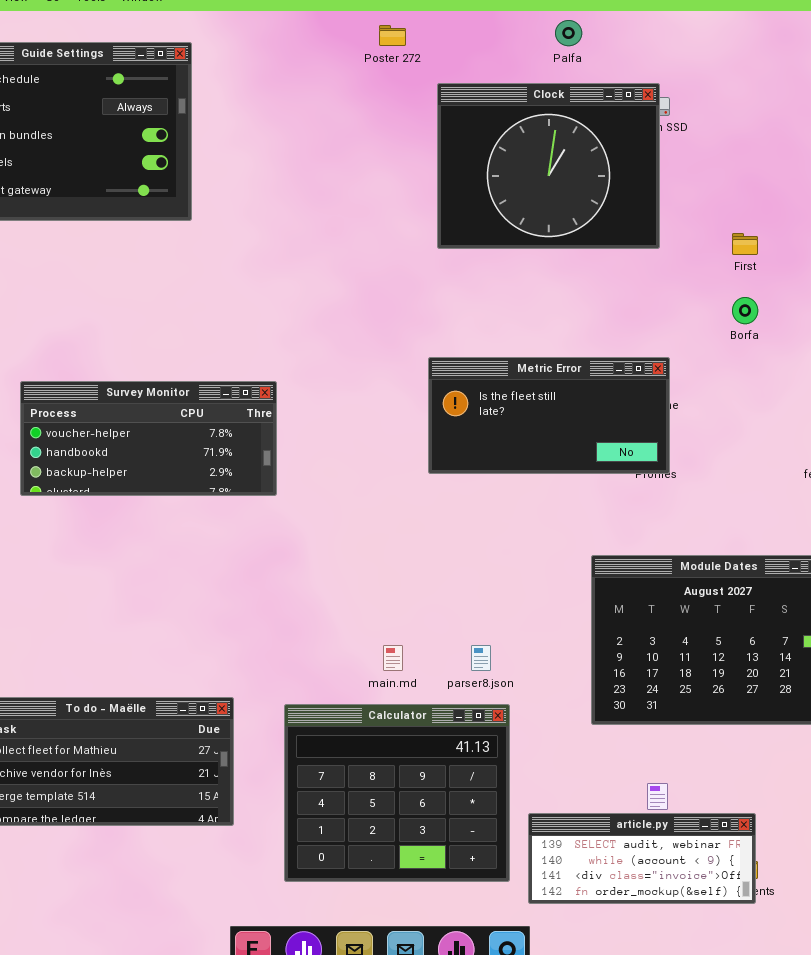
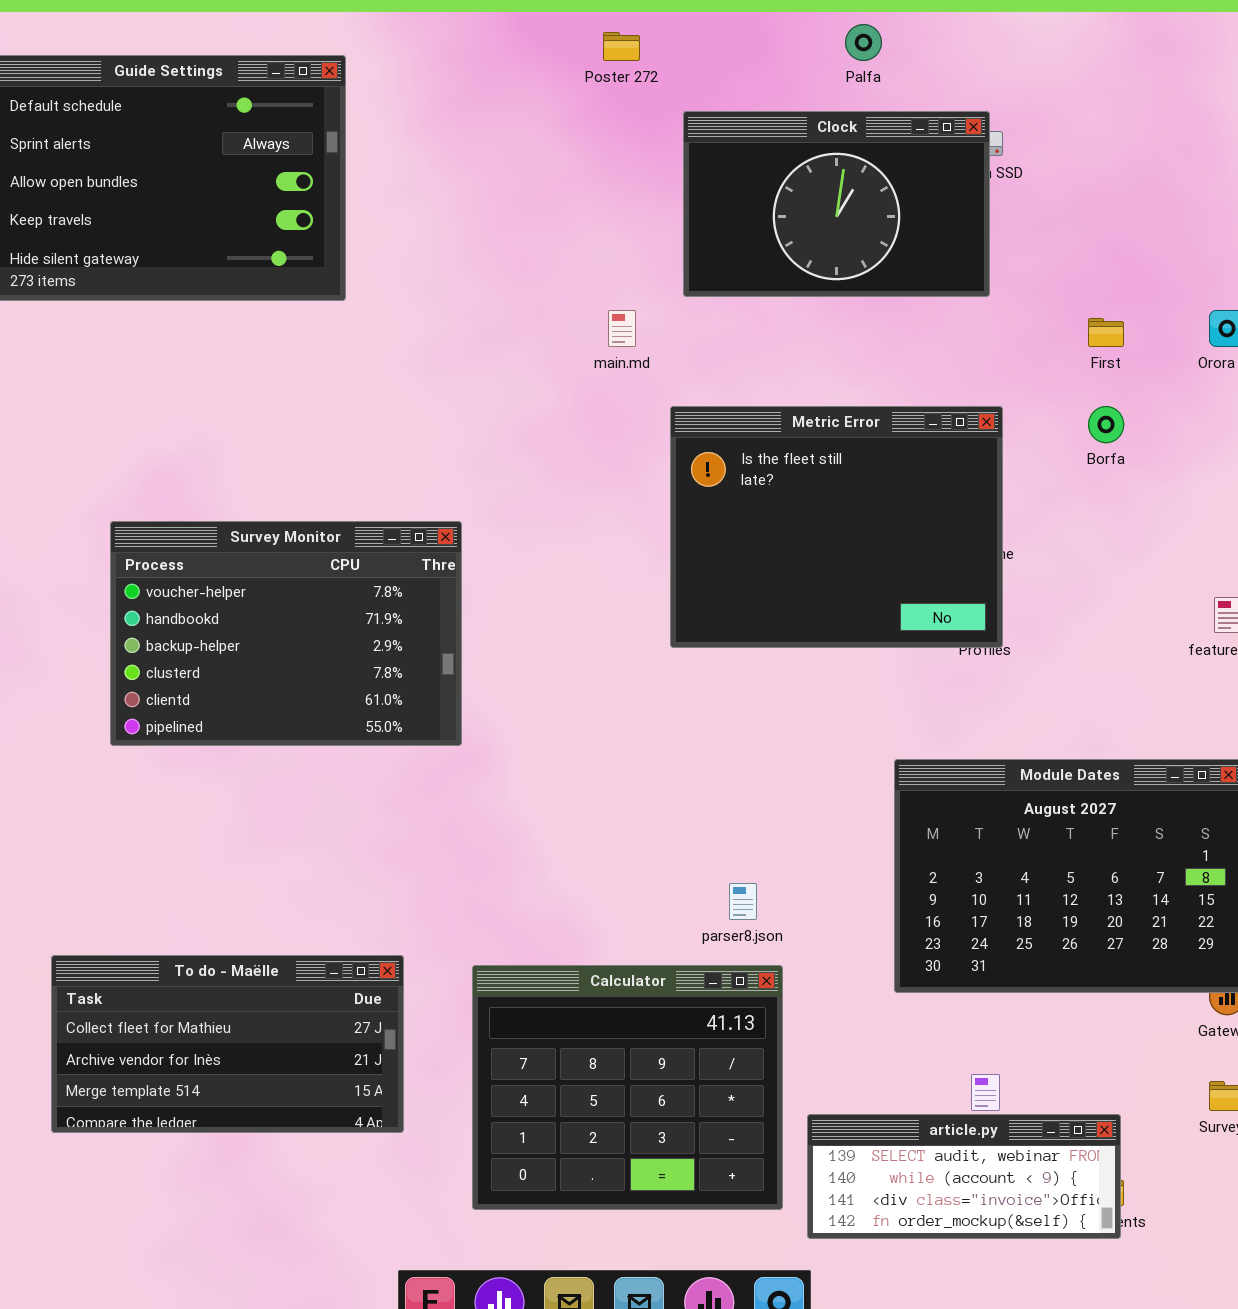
Clock: [437,83,660,249] -> [683,111,990,297], resized
Metric Error: [428,357,670,474] -> [670,406,1003,648], resized
Survey Monitor: [20,381,277,496] -> [110,521,462,746], resized
main.md: [383,645,403,671] -> [608,310,636,347], moved

